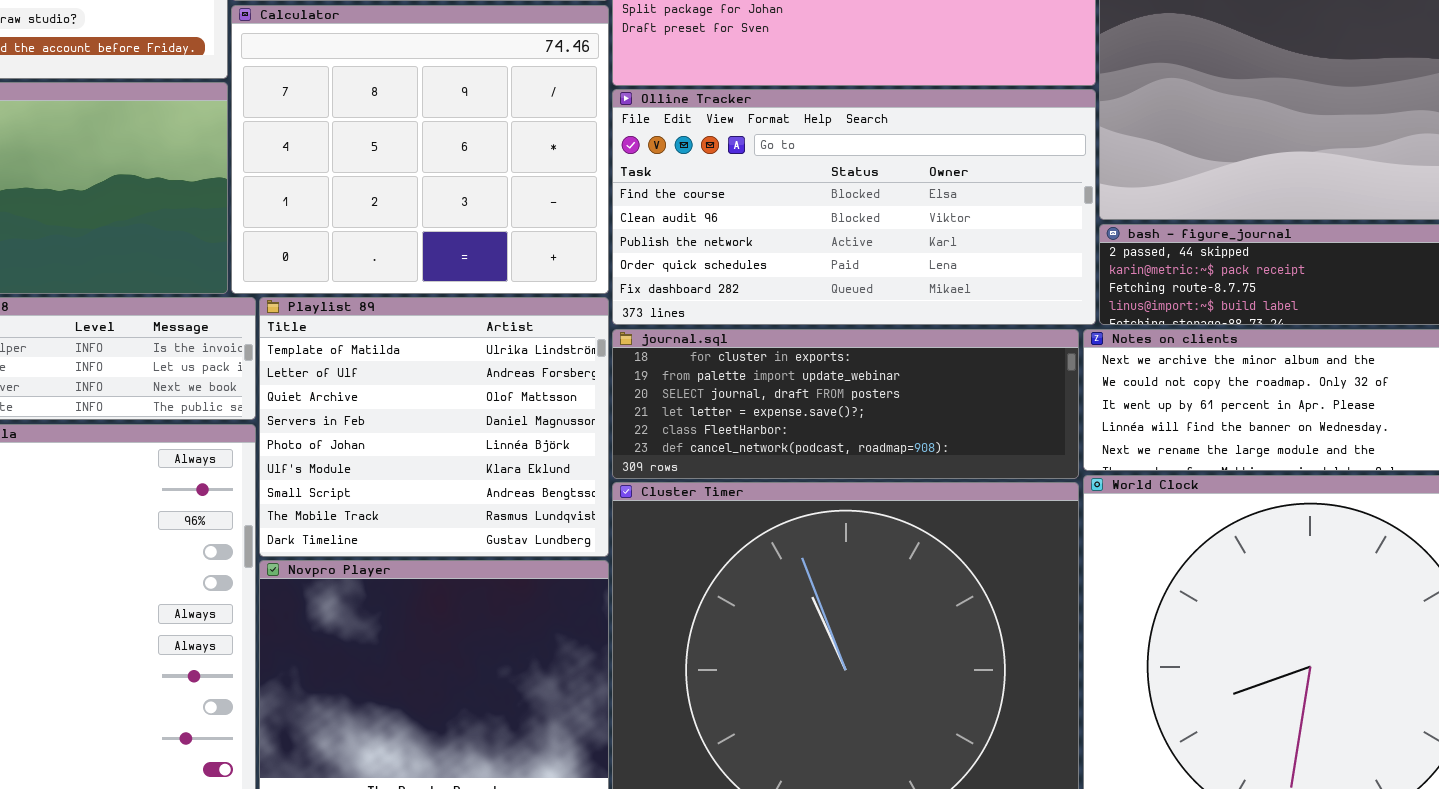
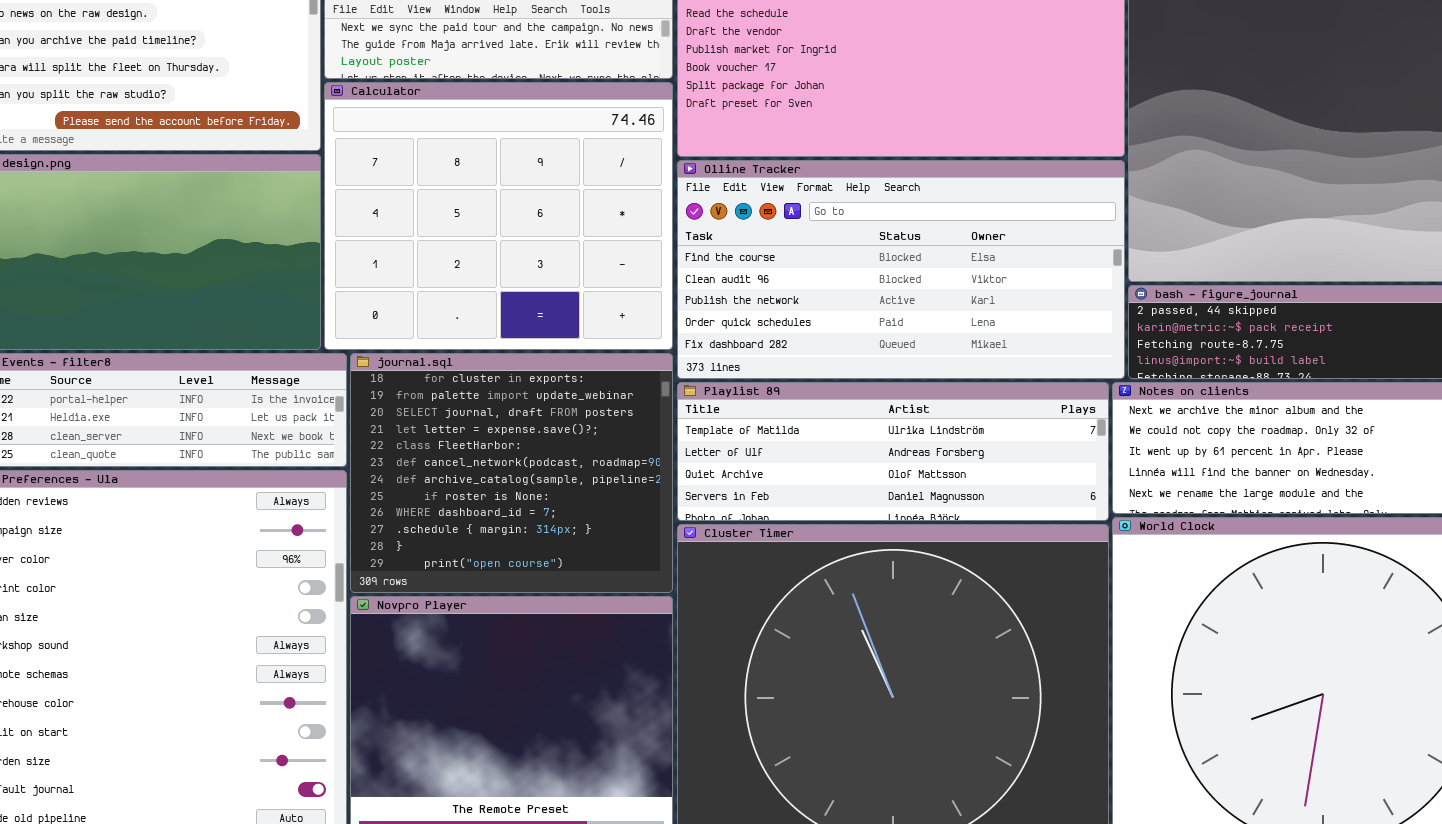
Playlist 89: [259,297,609,557] -> [677,382,1109,521], moved, resized
journal.sql: [612,329,1079,479] -> [350,353,673,593], moved, resized

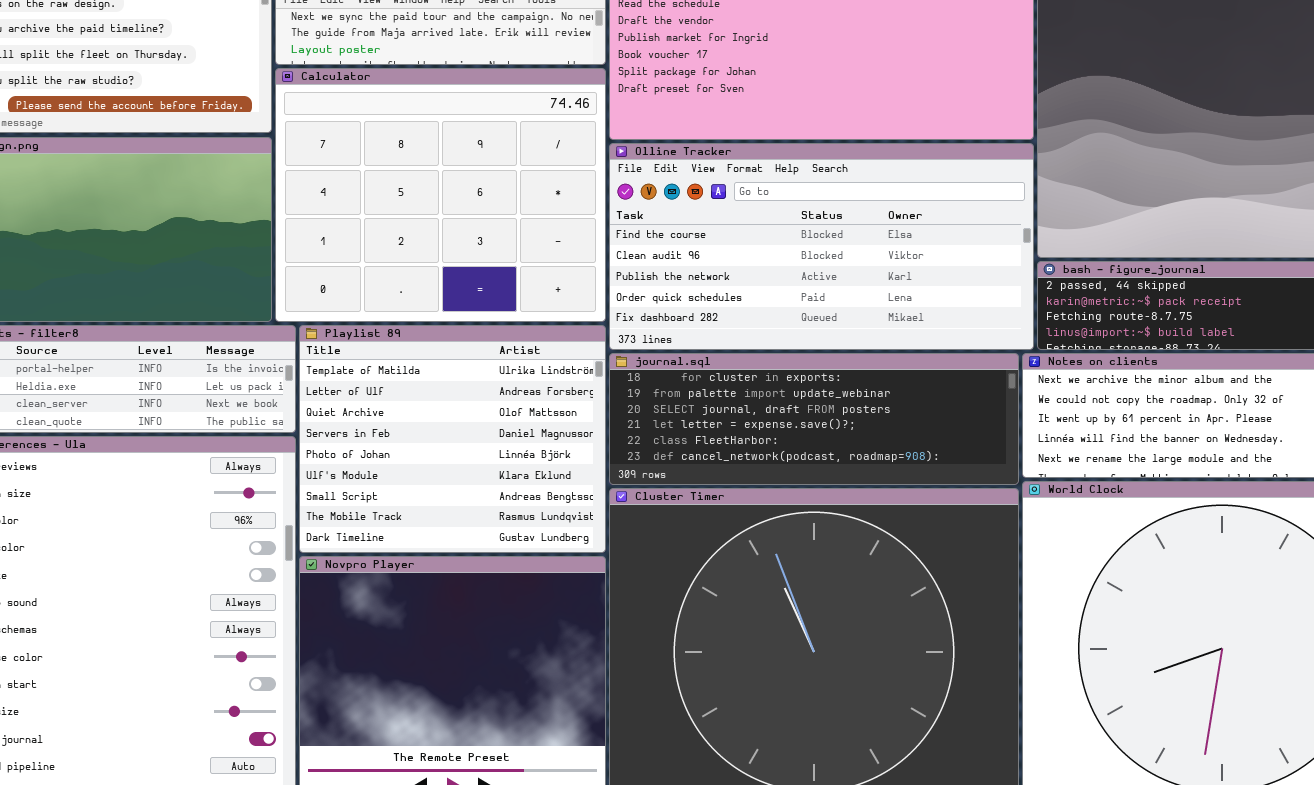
journal.sql: [350,353,673,593] -> [609,353,1019,485], moved, resized
Playlist 89: [677,382,1109,521] -> [299,325,606,553], moved, resized

